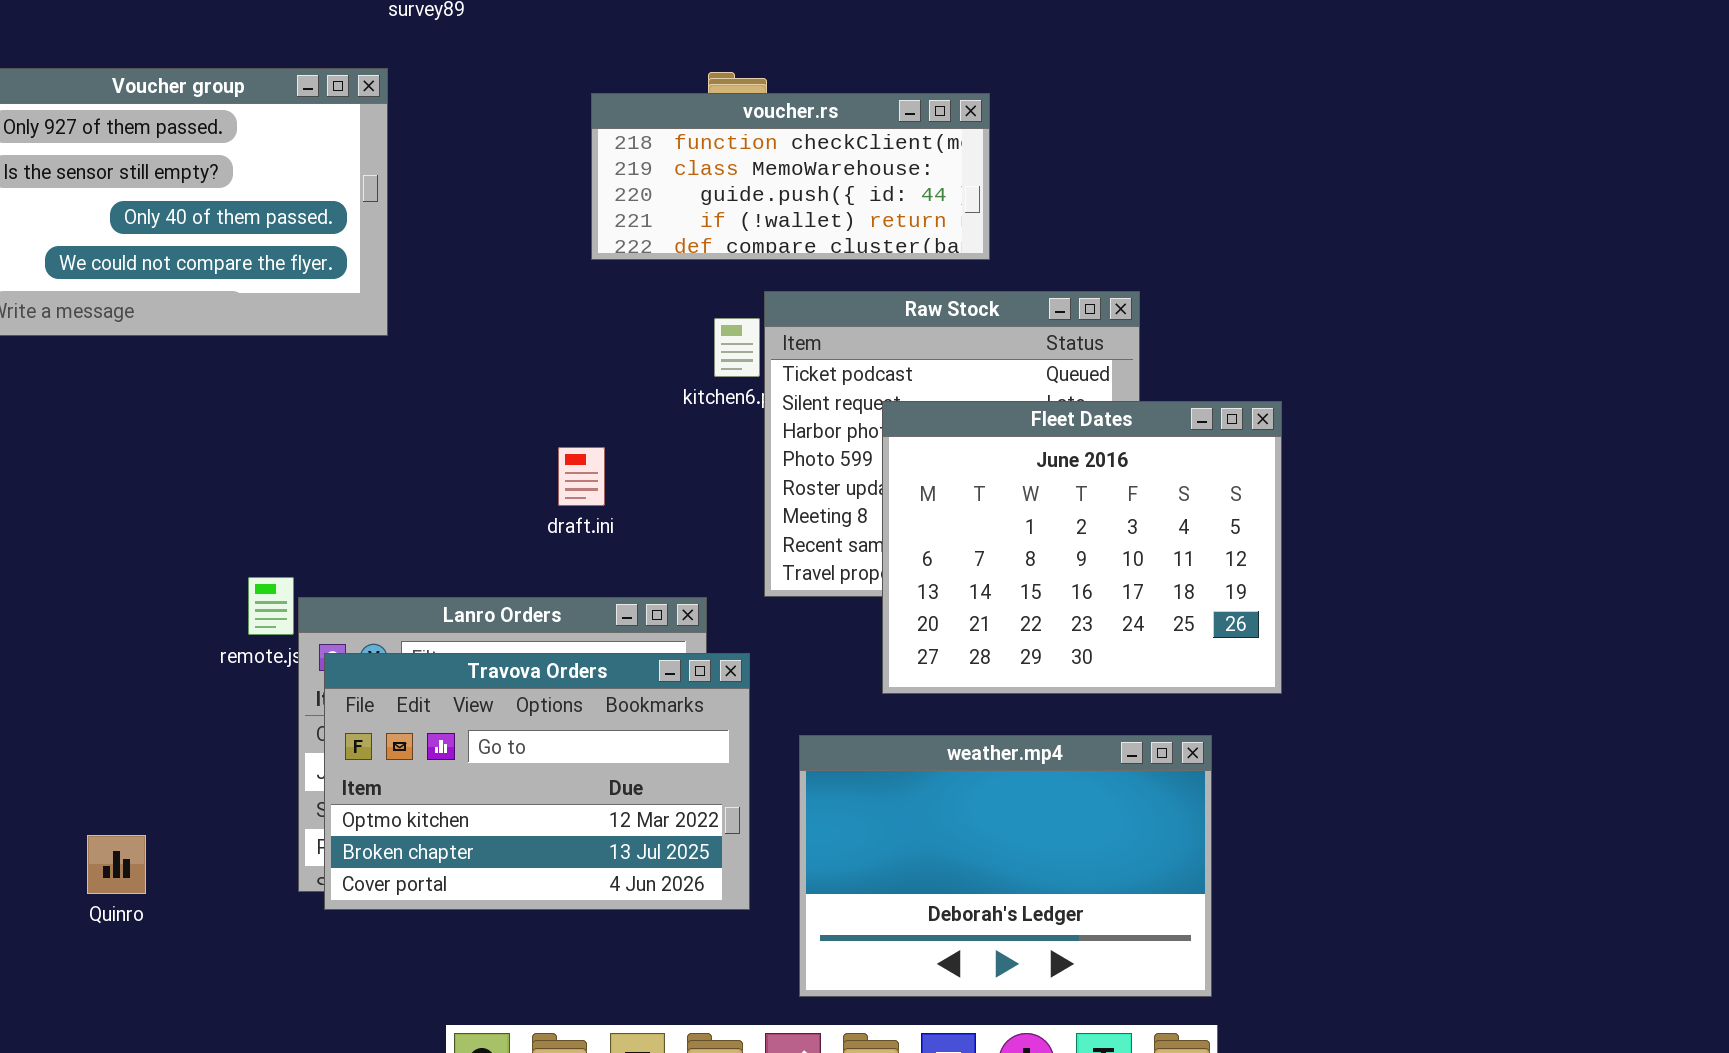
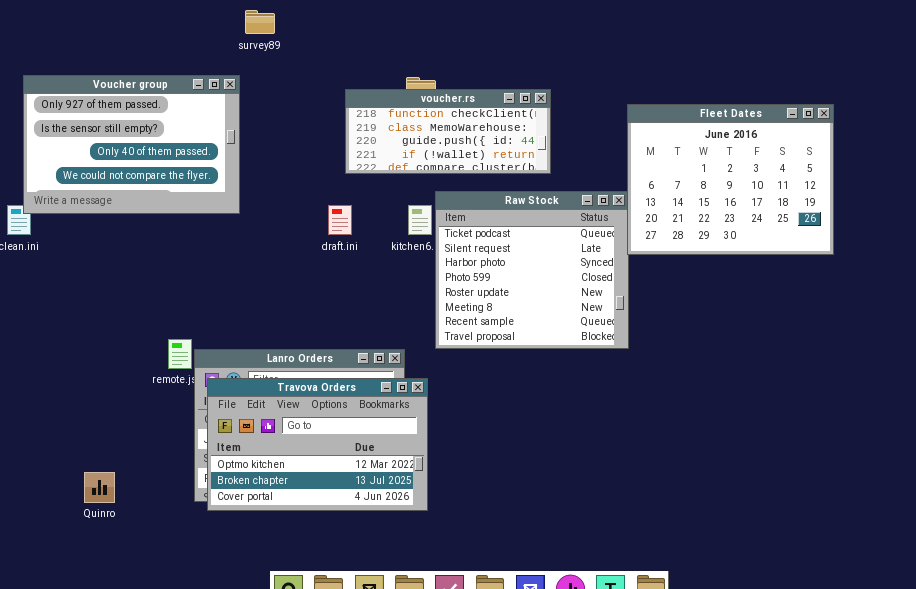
Fleet Dates: [882,401,1282,694] -> [627,104,834,255], moved
draft.ini: [558,447,605,506] -> [328,205,352,235], moved
weather.mp4: [799,735,1212,997] -> none, closed

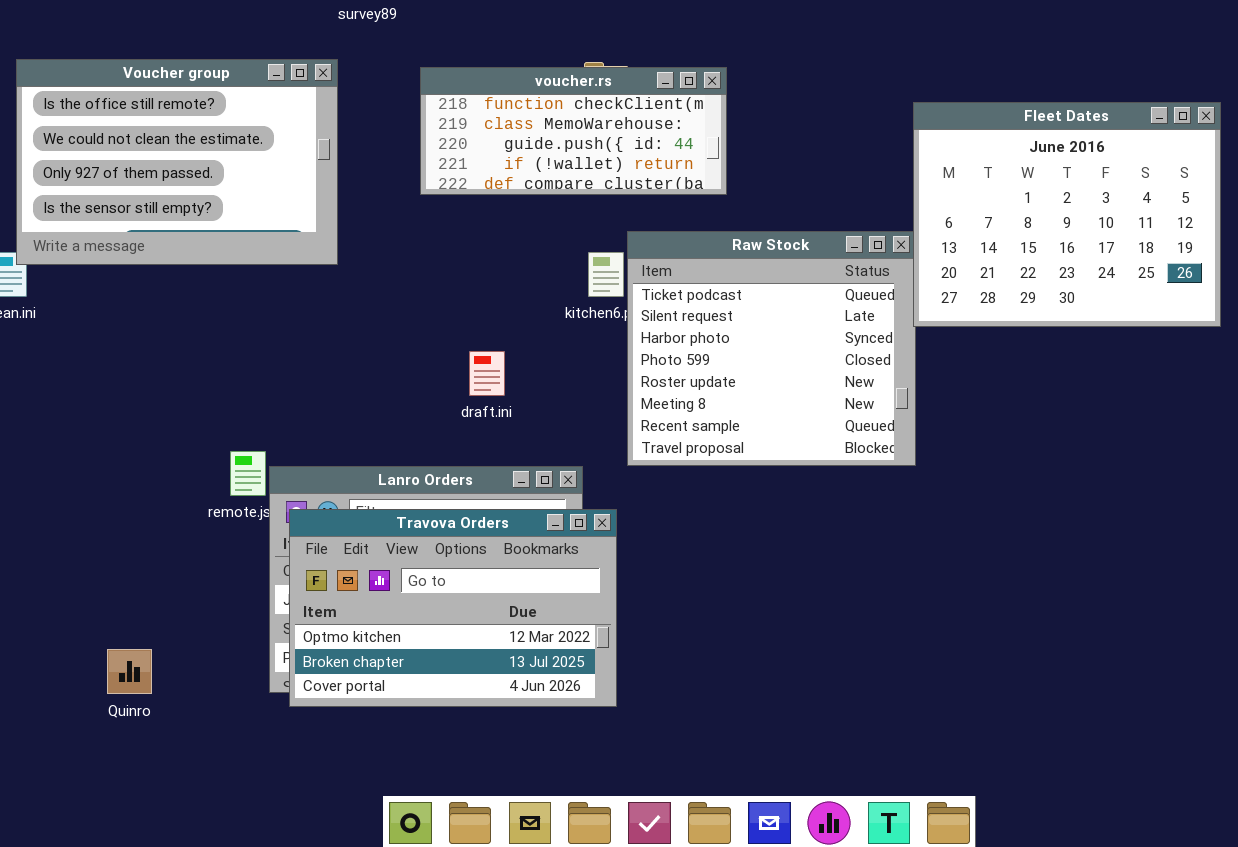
Voucher group: [23,75,240,214] -> [16,59,338,265], scrolled up 2 rows
voucher.rs: [345,89,551,174] -> [420,67,727,195], moved
draft.ini: [328,205,352,235] -> [469,351,505,396], moved

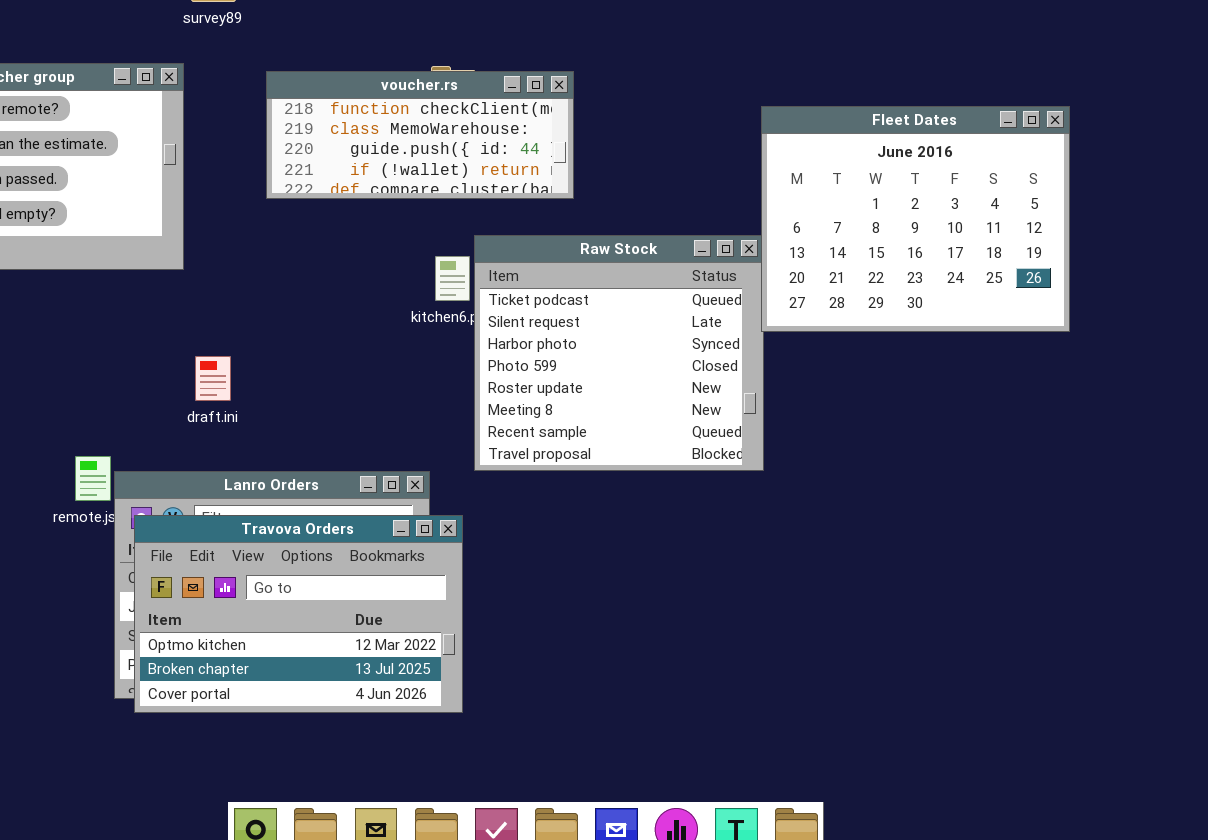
draft.ini: [469,351,505,396] -> [195,356,231,401], moved

